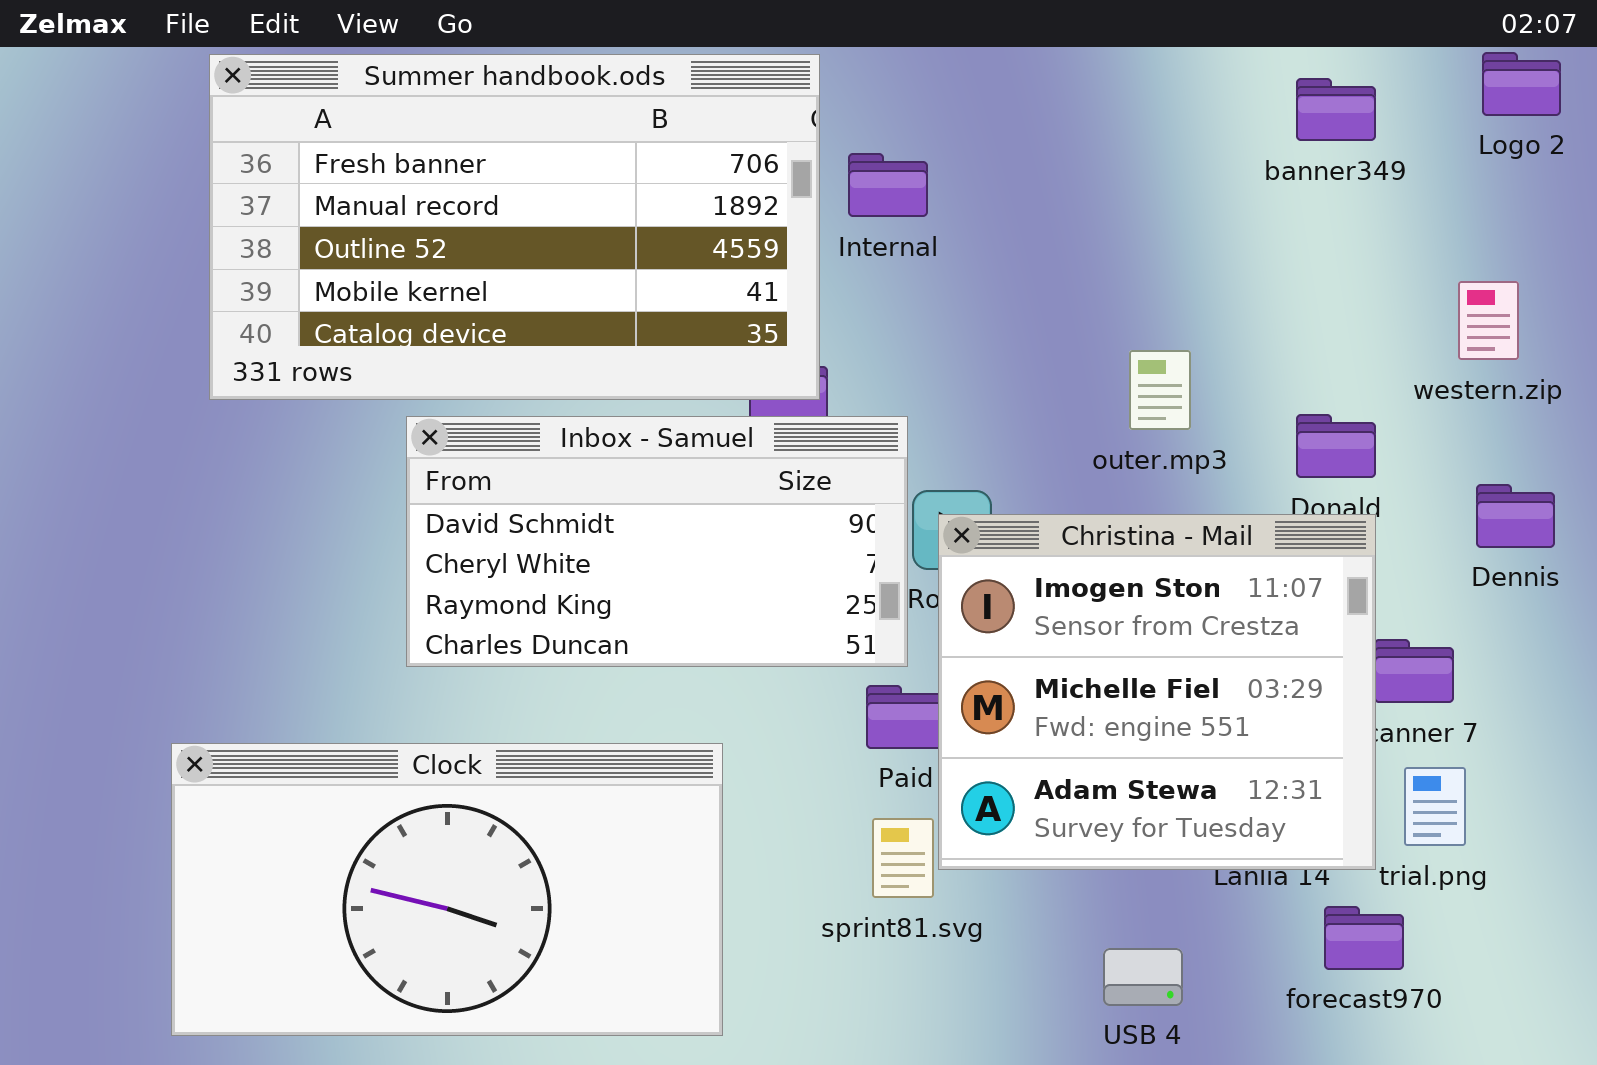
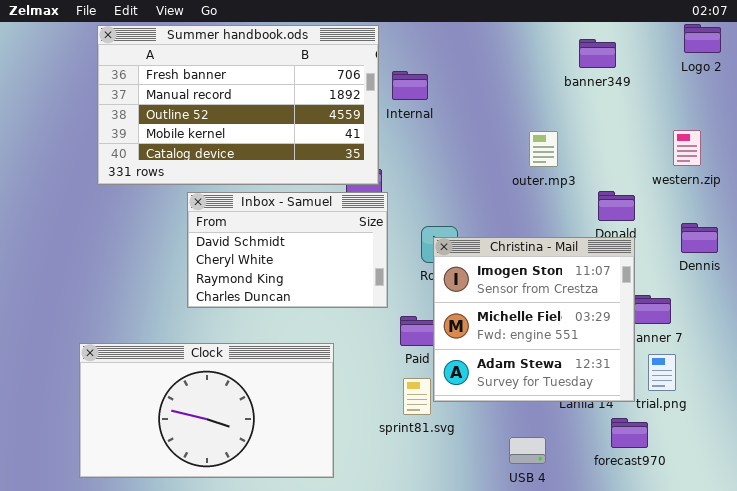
banner349: [1296,78,1376,141] -> [579,39,616,68], moved
outer.mp3: [1129,350,1191,430] -> [529,131,558,167], moved
Inbox - Samuel: [406,416,908,667] -> [187,192,388,308], resized

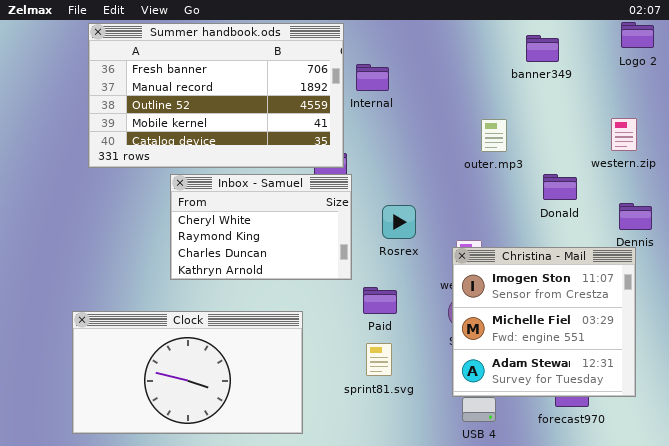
Inbox - Samuel: [187,192,388,308] -> [170,174,352,280], scrolled down 1 row
Christina - Mail: [433,237,635,402] -> [452,247,636,397], moved

